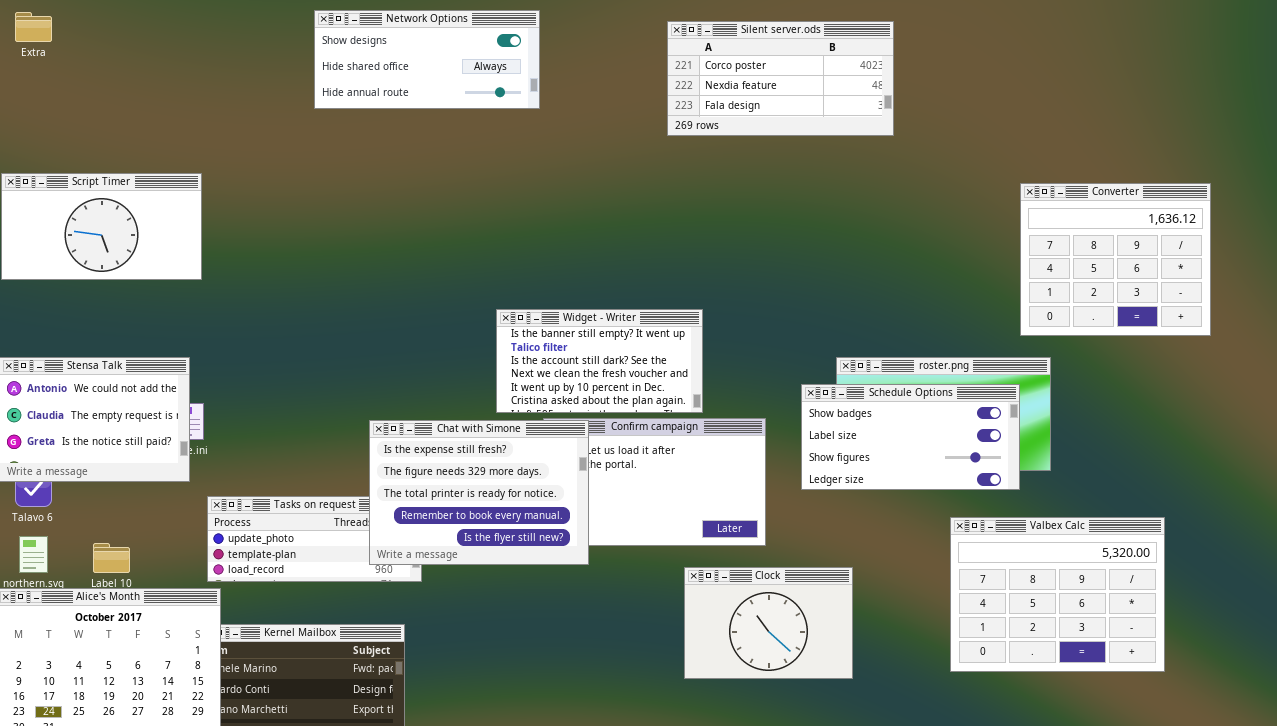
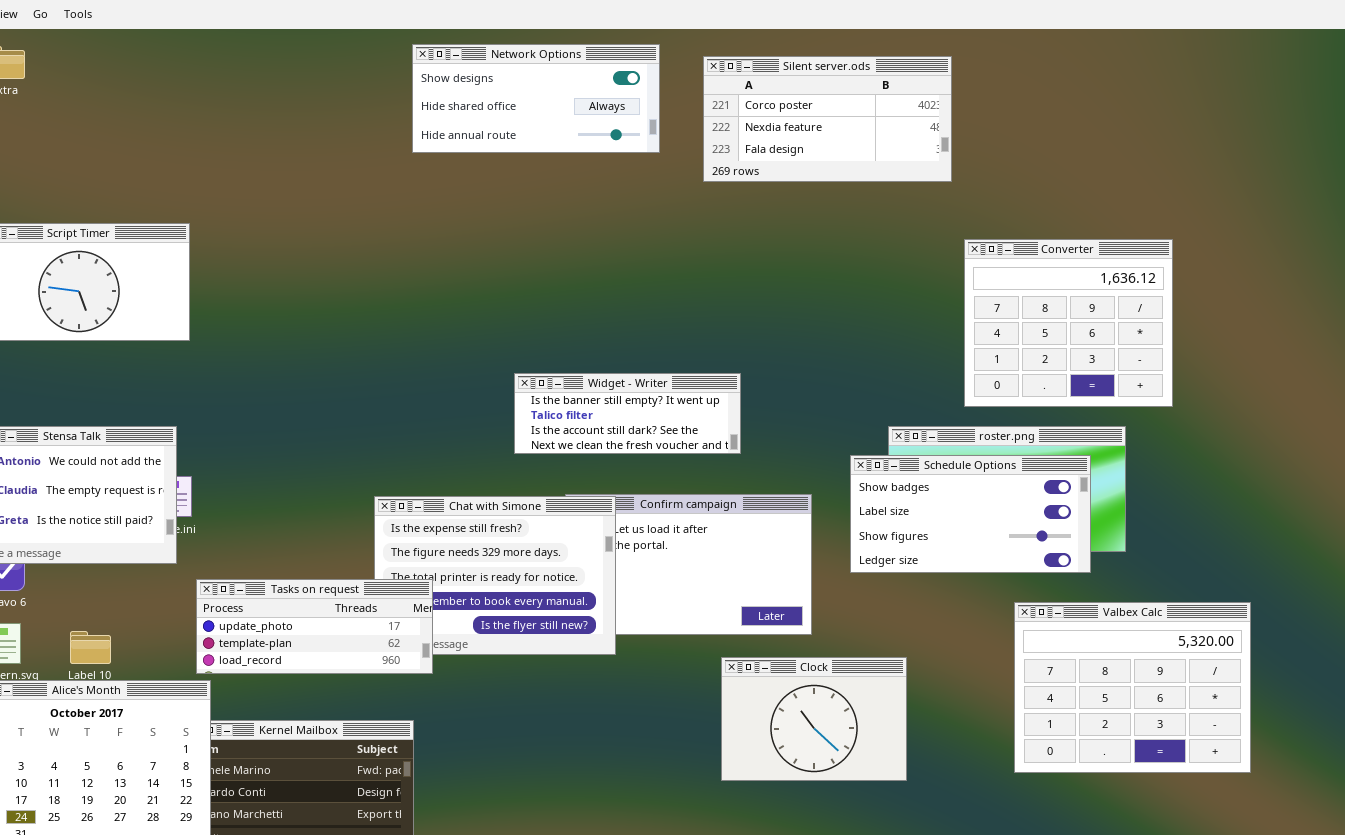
Network Options: [314,10,540,109] -> [412,44,660,153], moved
Converter: [1020,183,1211,336] -> [964,239,1173,407], moved
Widget - Writer: [496,309,703,413] -> [514,373,741,454], resized
Tasks on request: [207,496,422,582] -> [196,579,433,674], raised

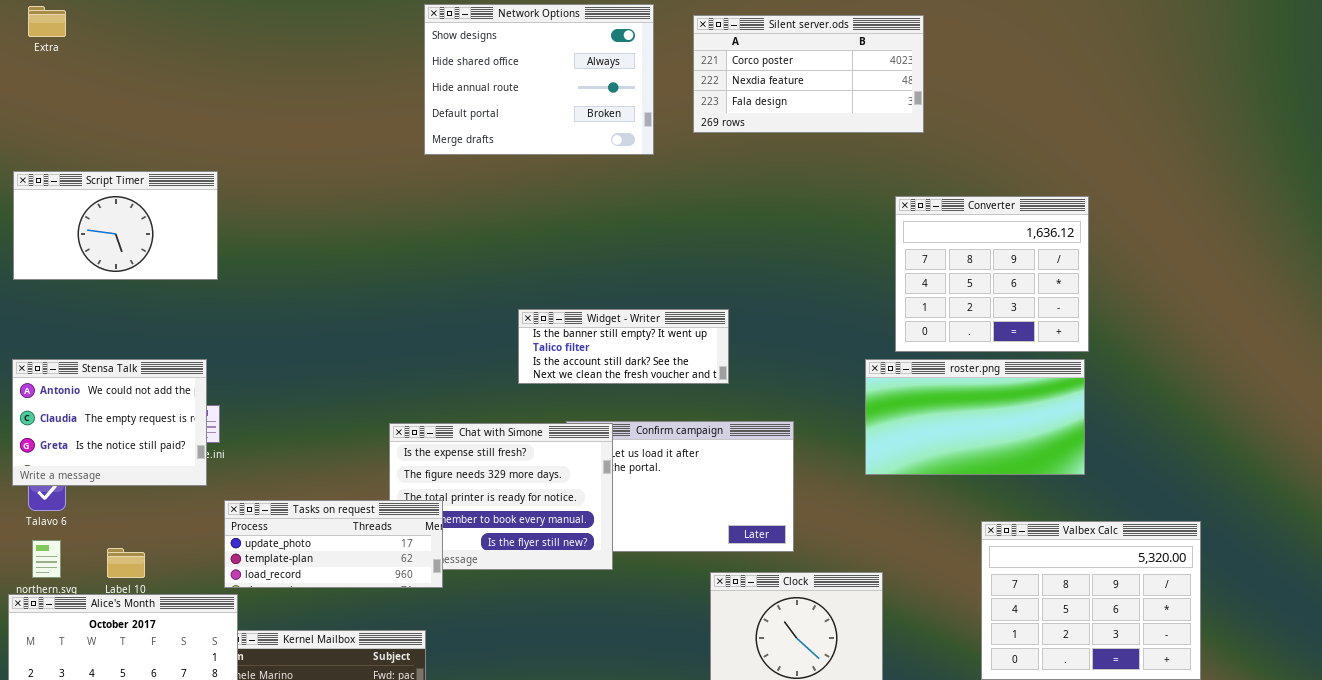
Network Options: [412,44,660,153] -> [424,4,654,155], resized
Converter: [964,239,1173,407] -> [895,196,1089,352], moved
Schedule Options: [850,455,1091,573] -> none, closed

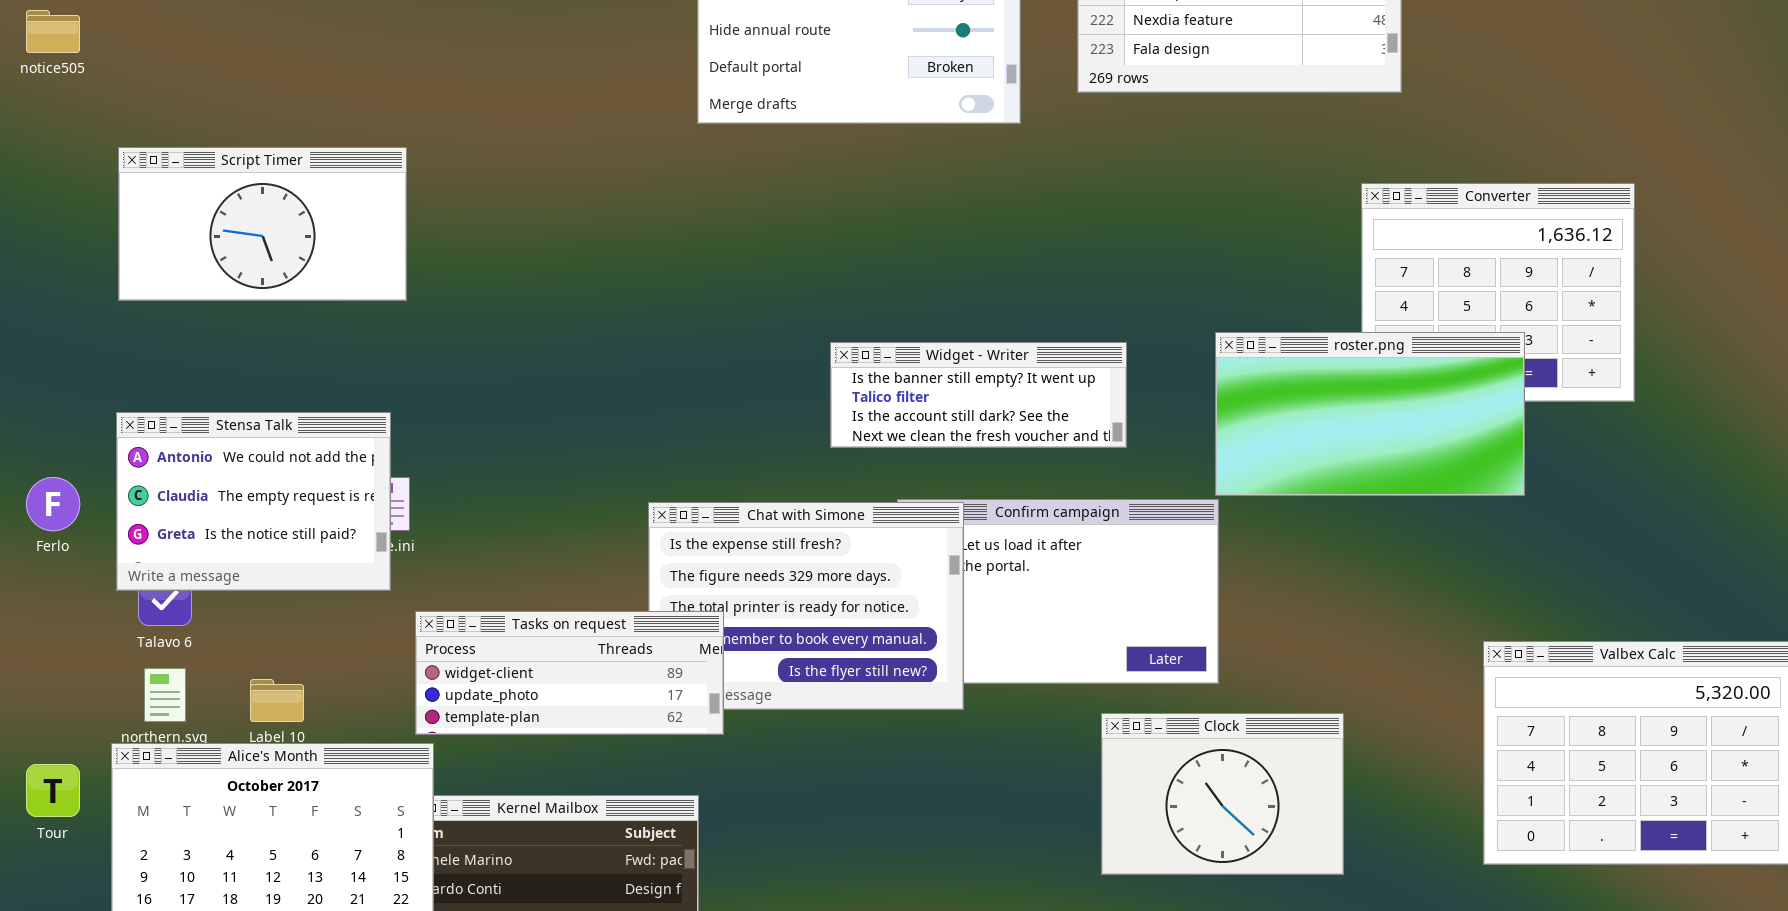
roster.png: [865,359,1085,475] -> [1215,332,1525,496], moved
Tasks on request: [224,500,443,588] -> [415,611,724,735], scrolled up 1 row

